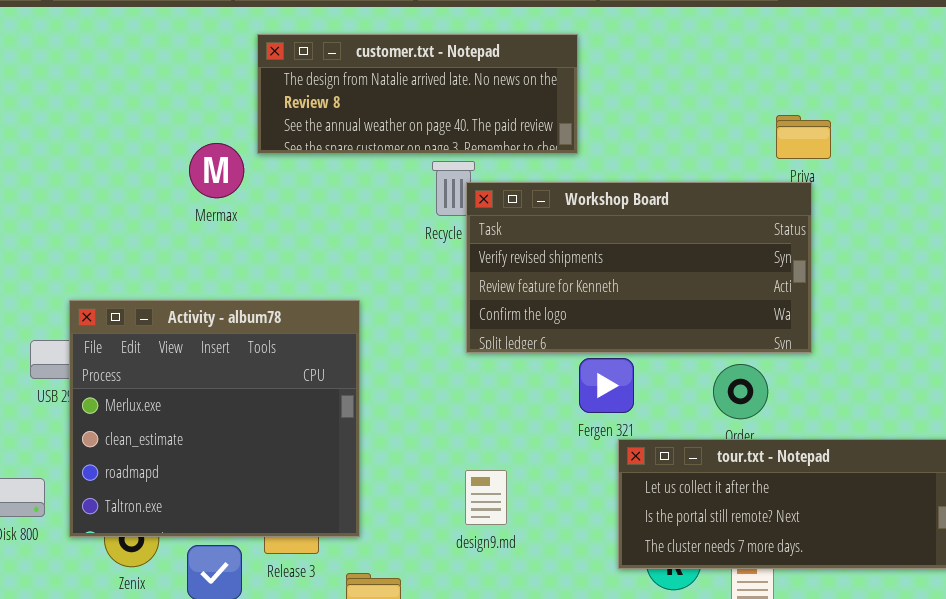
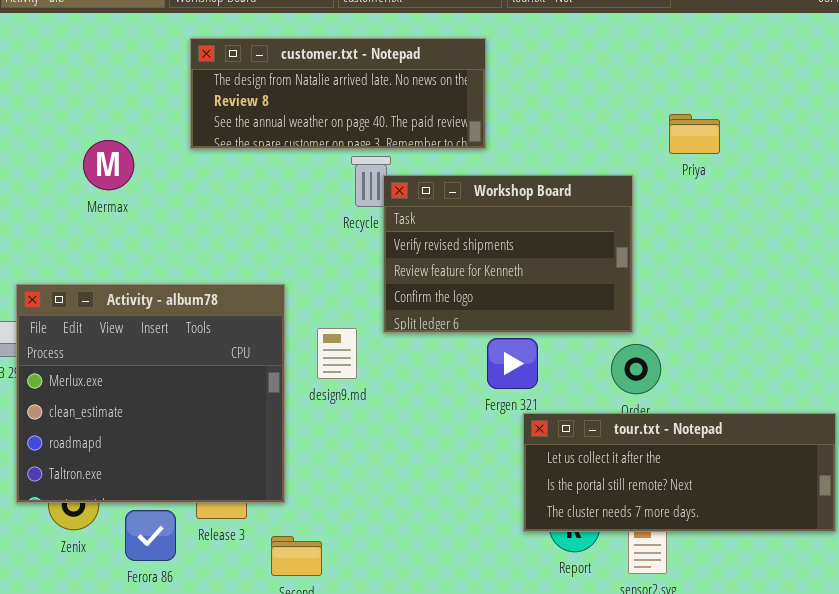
Mermax: [189,143,244,198] -> [83,140,134,190], moved
Workshop Board: [466,182,812,353] -> [383,175,633,333], resized
design9.md: [465,470,507,525] -> [317,328,357,379], moved

